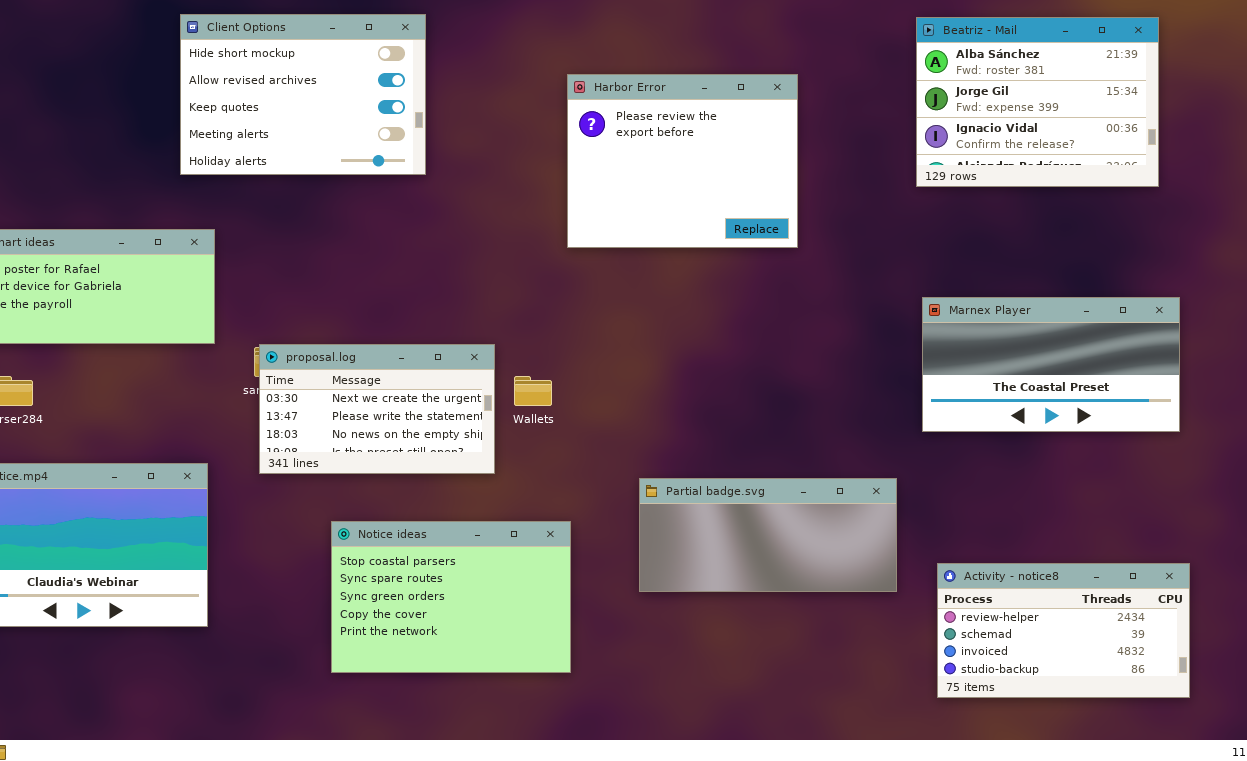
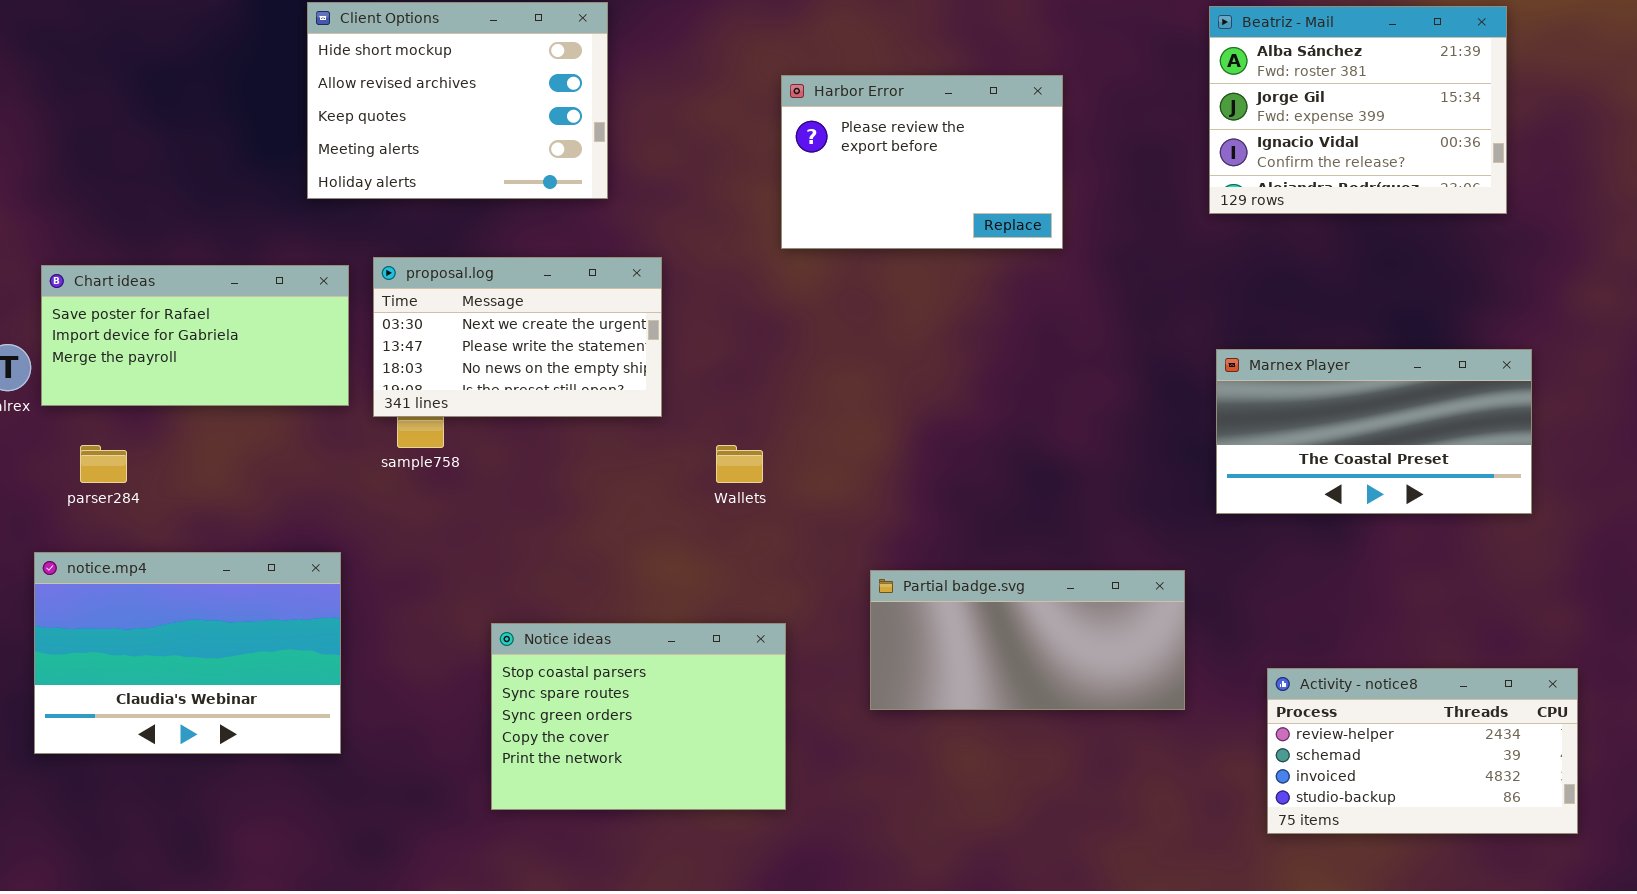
Harbor Error: [567,74,798,248] -> [781,75,1063,249], resized
proposal.log: [259,344,495,474] -> [373,257,662,417], moved
Activity - notice8: [937,563,1190,698] -> [1267,668,1578,834], moved

